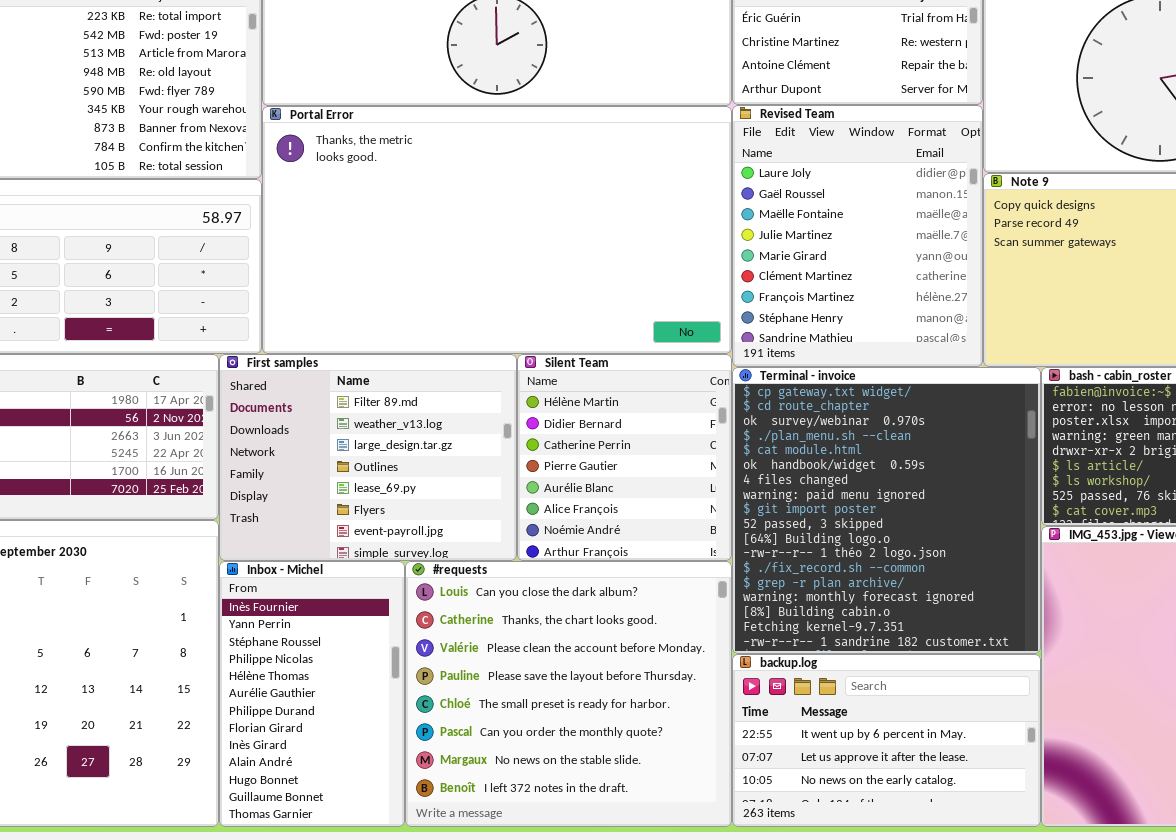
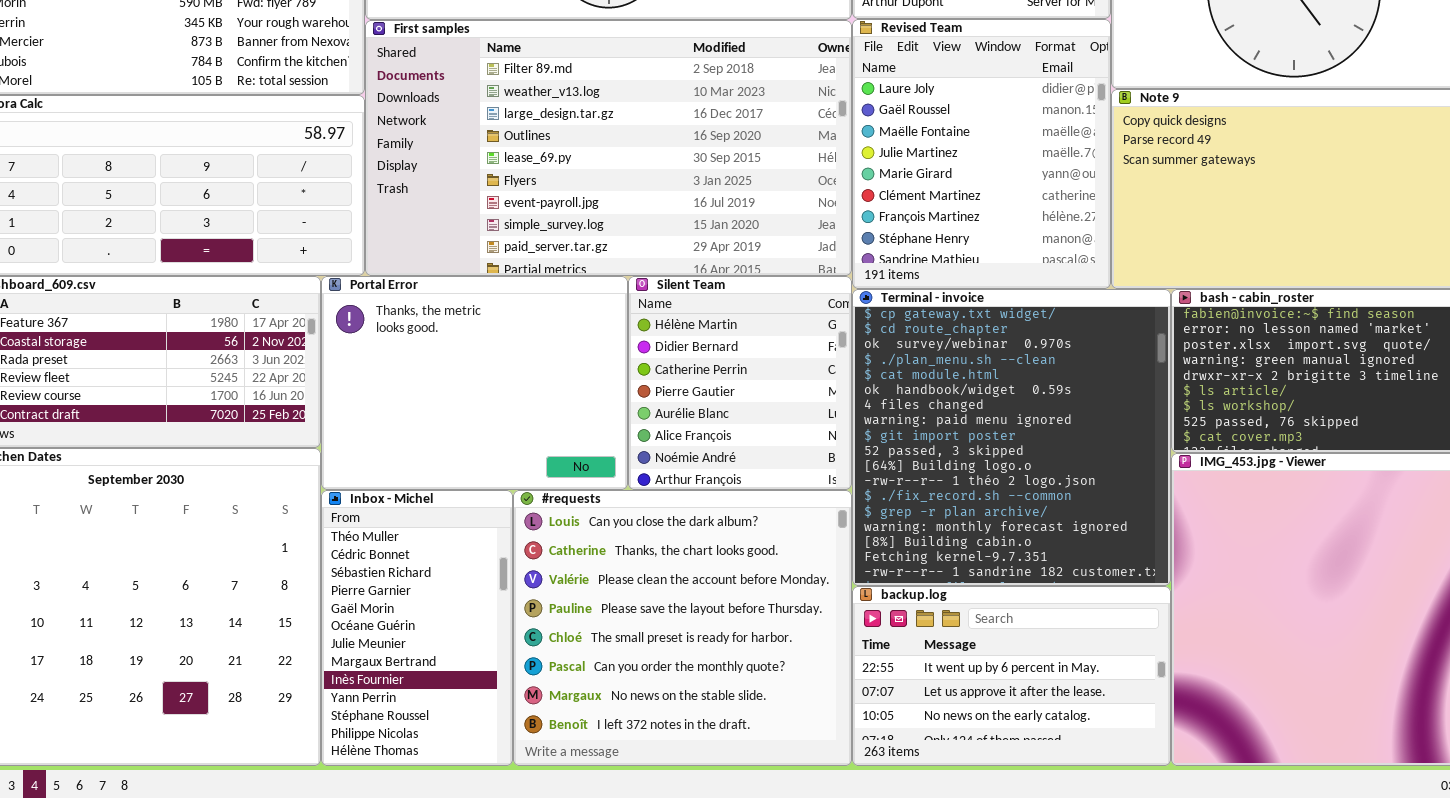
Portal Error: [262,106,732,354] -> [321,276,628,490], moved, resized
First samples: [219,354,517,561] -> [365,20,852,276], moved, resized
Inbox - Michel: [219,561,405,827] -> [321,490,513,766], scrolled up 8 rows

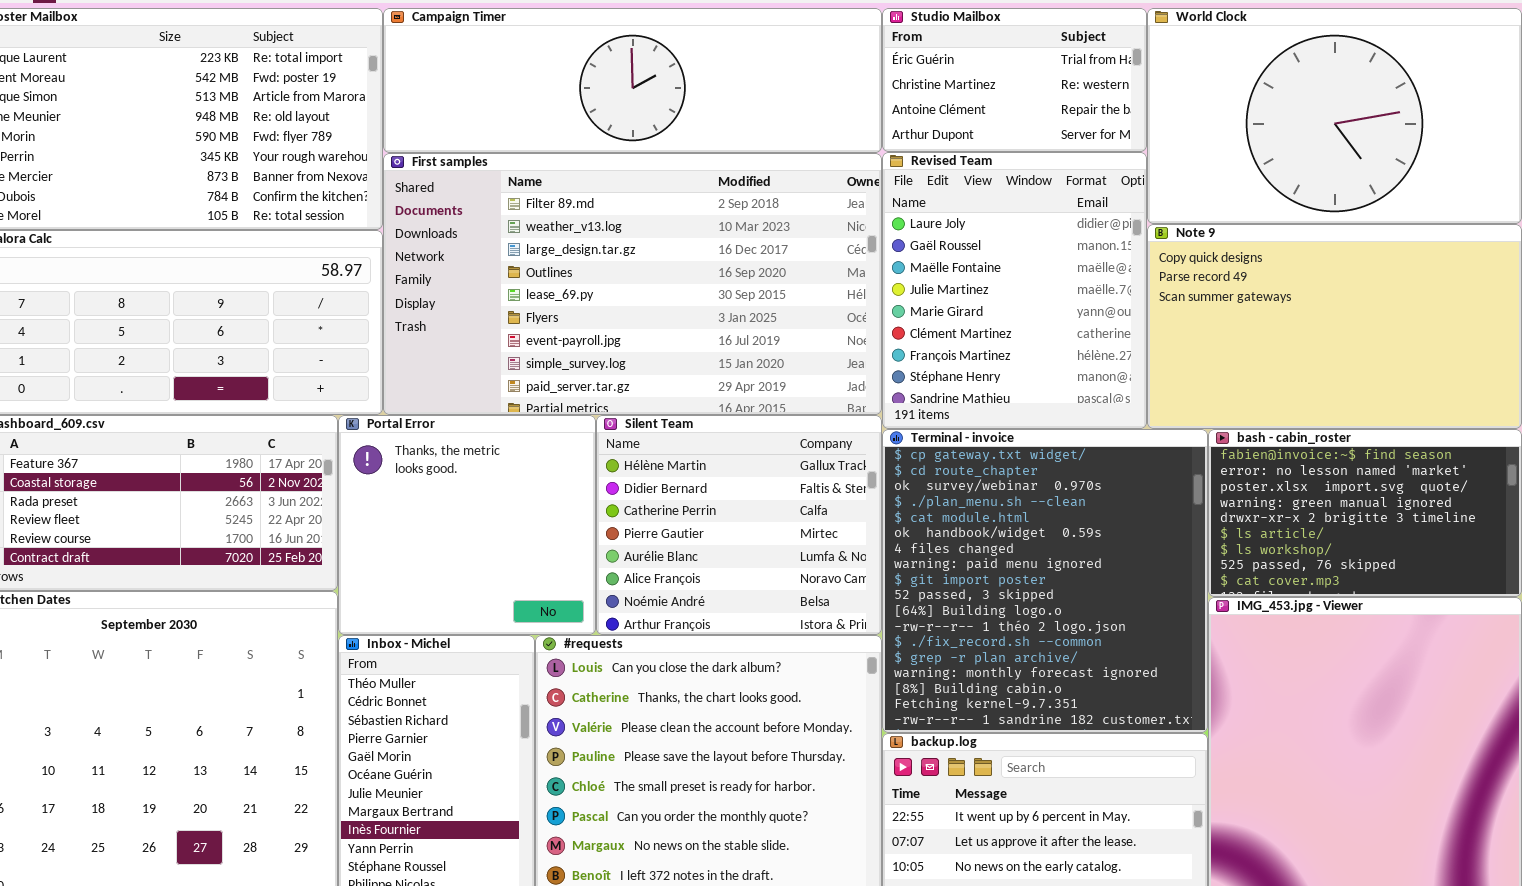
Portal Error: [321,276,628,490] -> [338,415,596,635], resized
Silent Team: [628,276,852,490] -> [596,415,882,635], resized

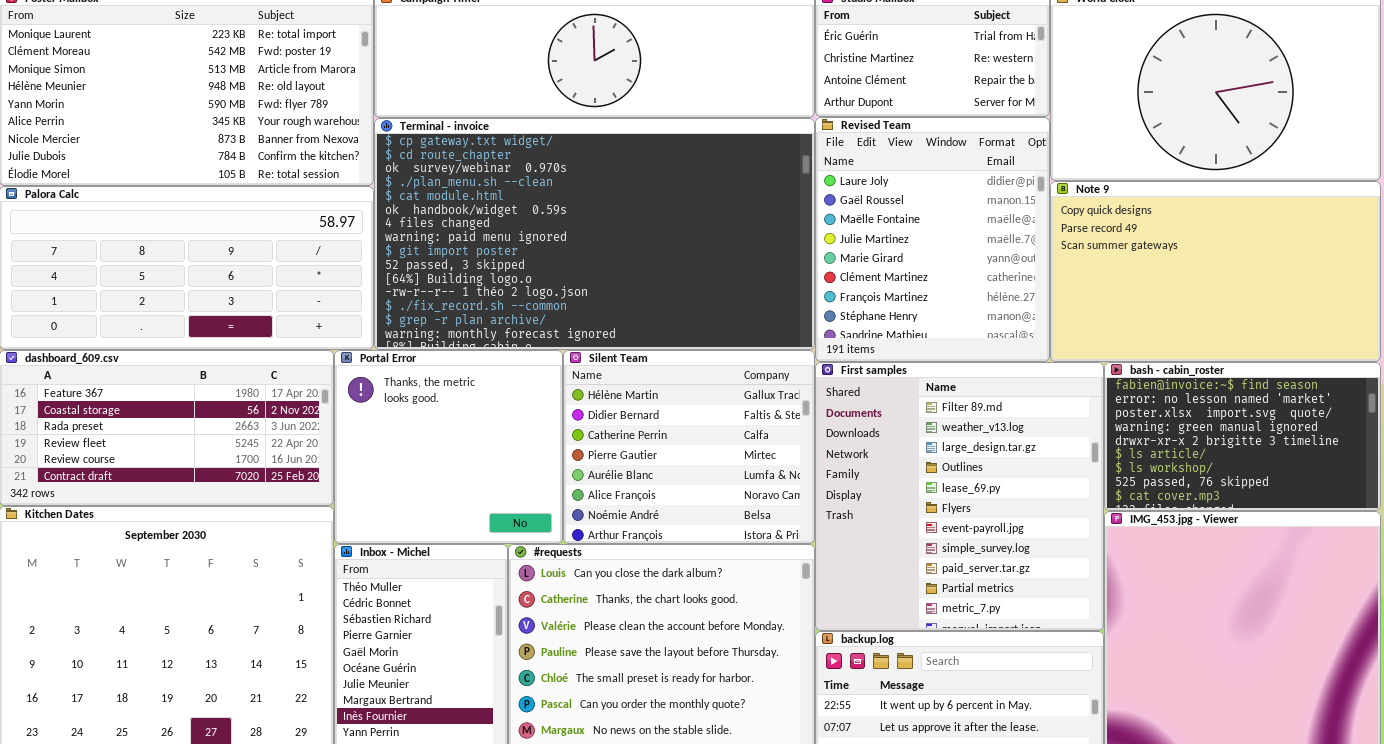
First samples: [383,153,882,415] -> [815,362,1104,631], moved, resized
Terminal - invoice: [882,429,1208,733] -> [374,118,815,350], moved, resized

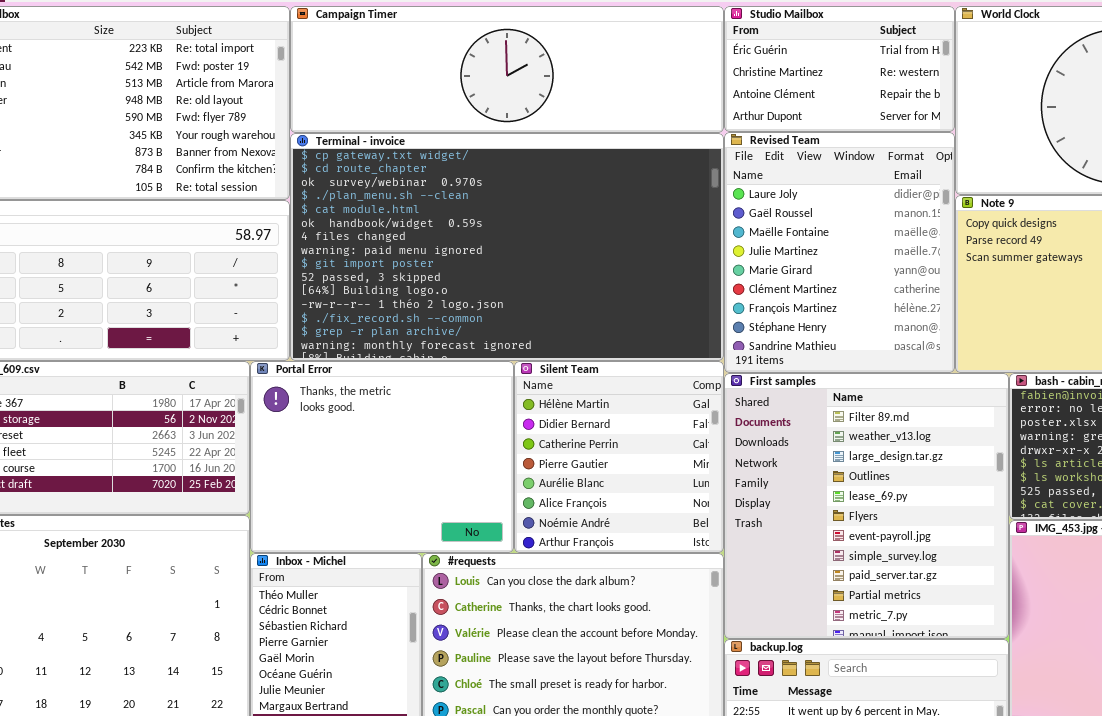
Portal Error: [334,350,563,544] -> [250,361,514,553], resized
Silent Team: [563,350,815,544] -> [514,361,724,553], resized

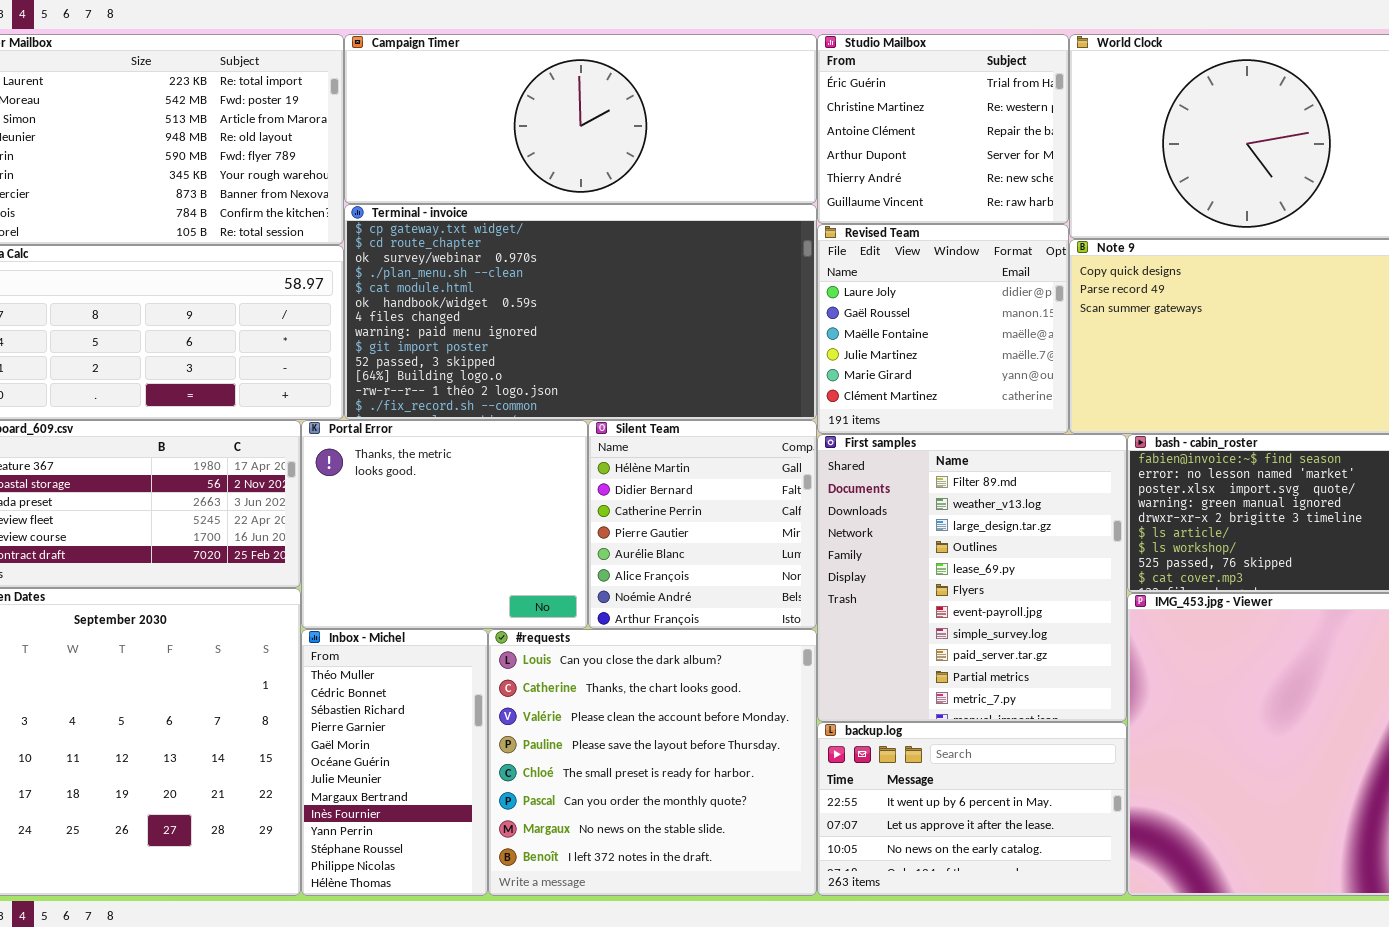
Campaign Timer: [290,6,724,133] -> [344,34,817,204], resized
Studio Mailbox: [724,6,955,132] -> [817,34,1069,224], resized
Revised Team: [724,132,955,373] -> [817,224,1069,434], resized
Terminal - invoice: [290,133,724,361] -> [344,204,817,420], resized

